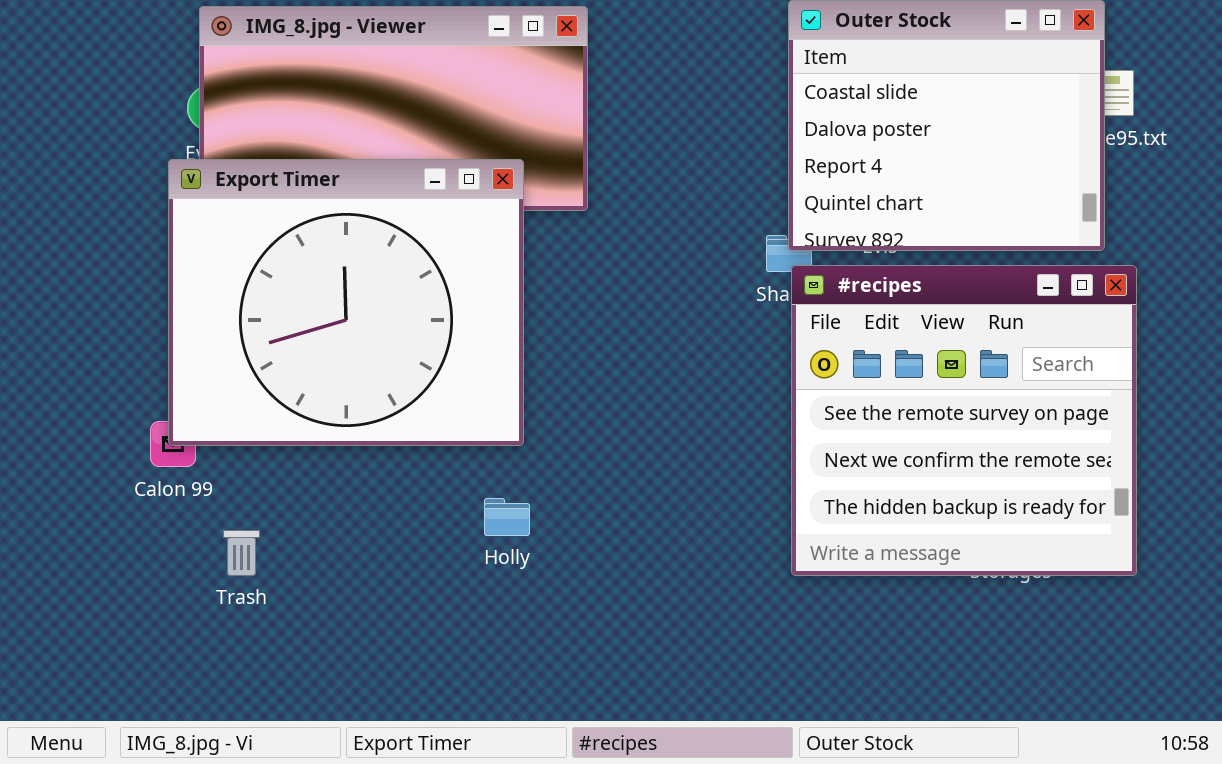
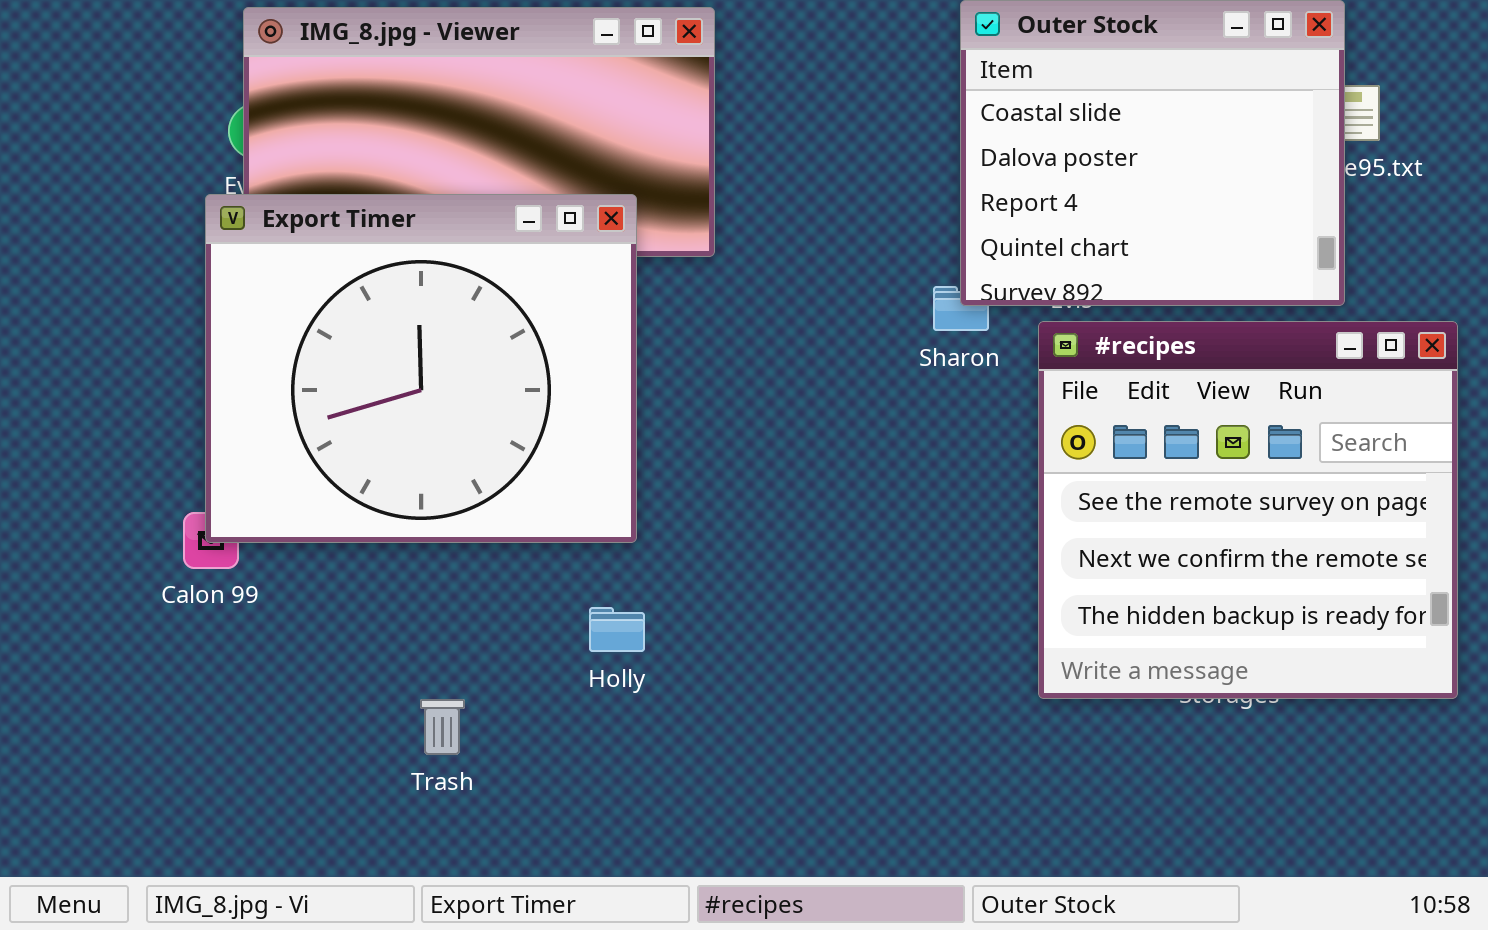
#recipes: [791,265,1137,576] -> [1038,321,1458,699], moved
Trash: [223,530,260,576] -> [420,699,465,755], moved

